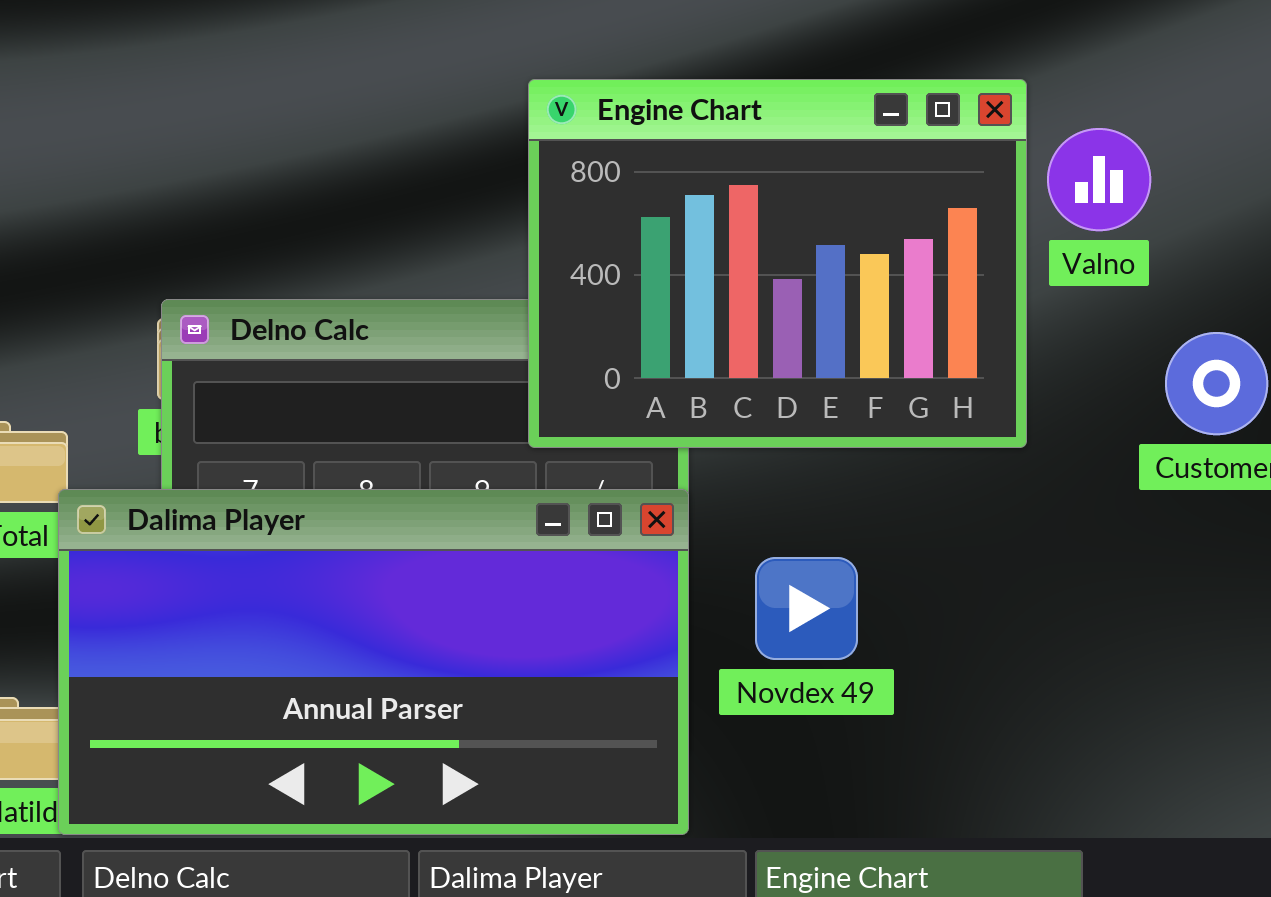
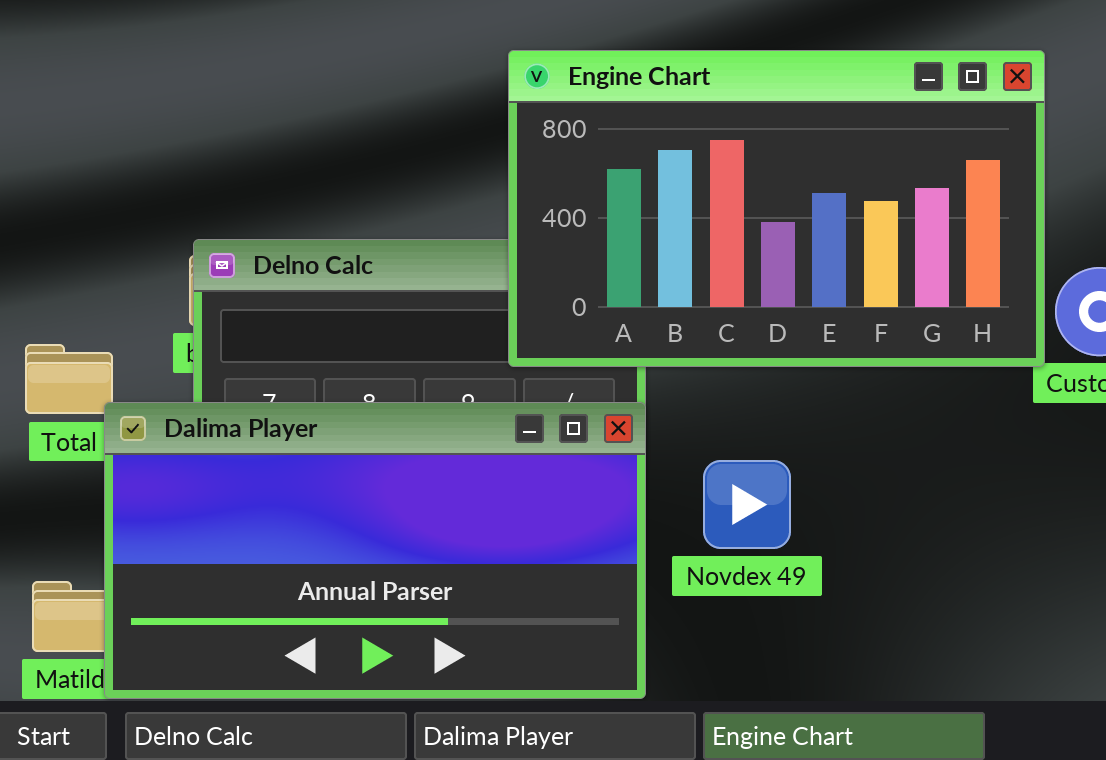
Engine Chart: [528,79,1027,448] -> [508,50,1045,367], resized

